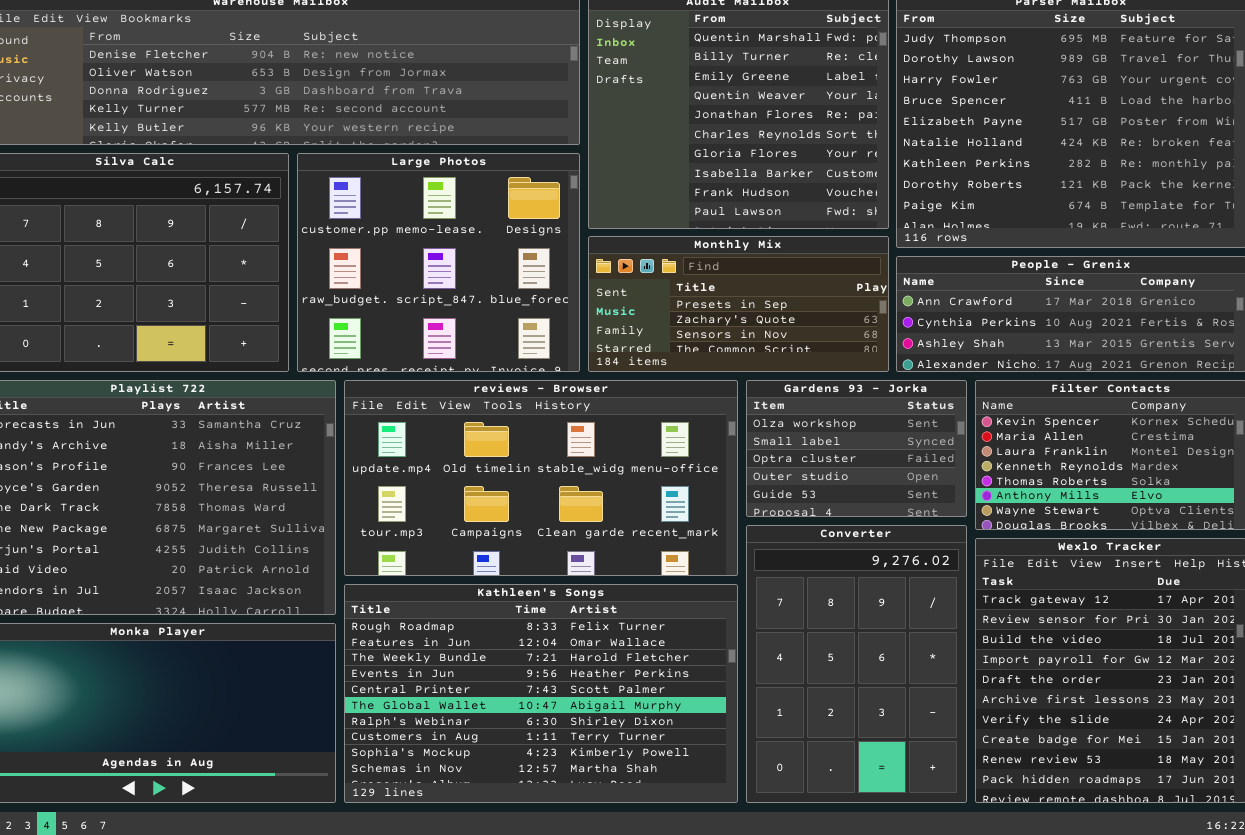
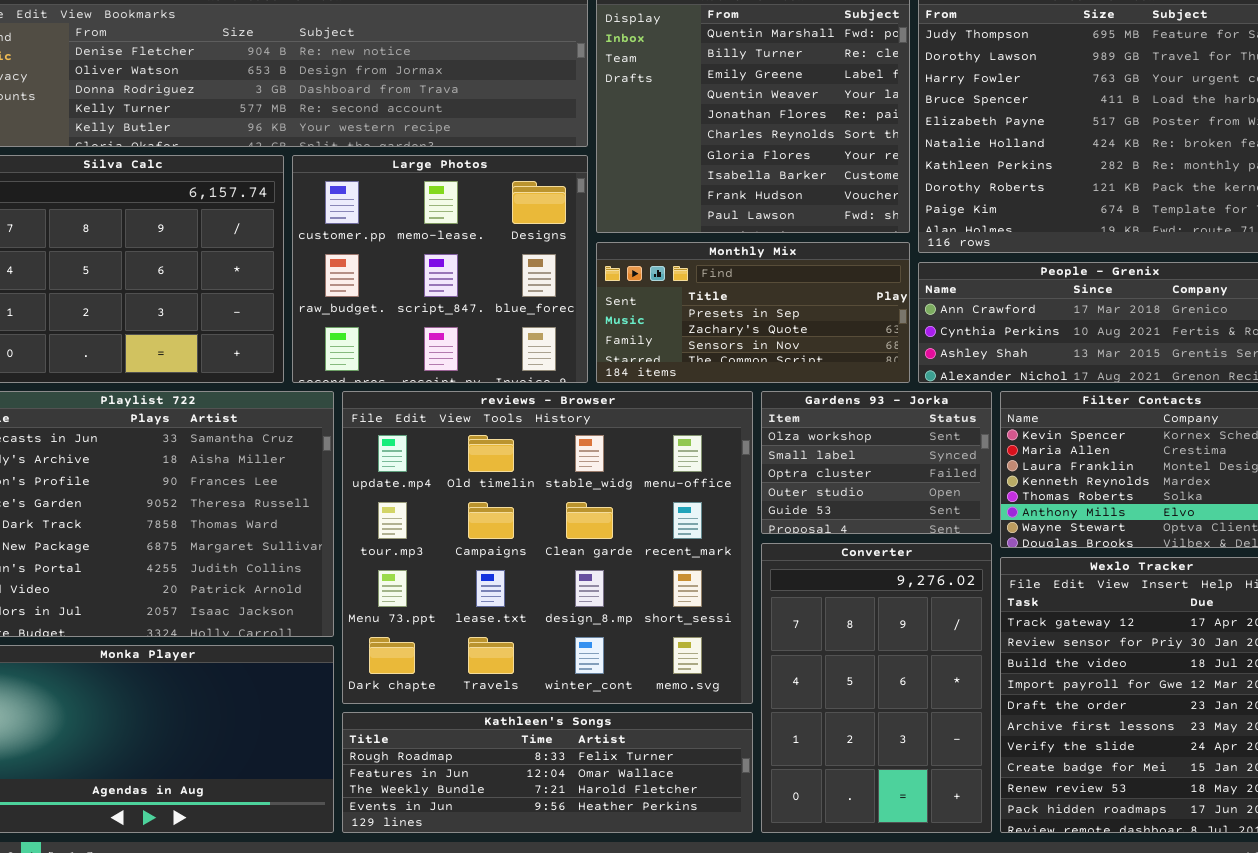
reviews - Browser: [344,380,738,576] -> [342,391,753,704], resized
Kathleen's Songs: [344,584,738,803] -> [342,712,753,833], resized

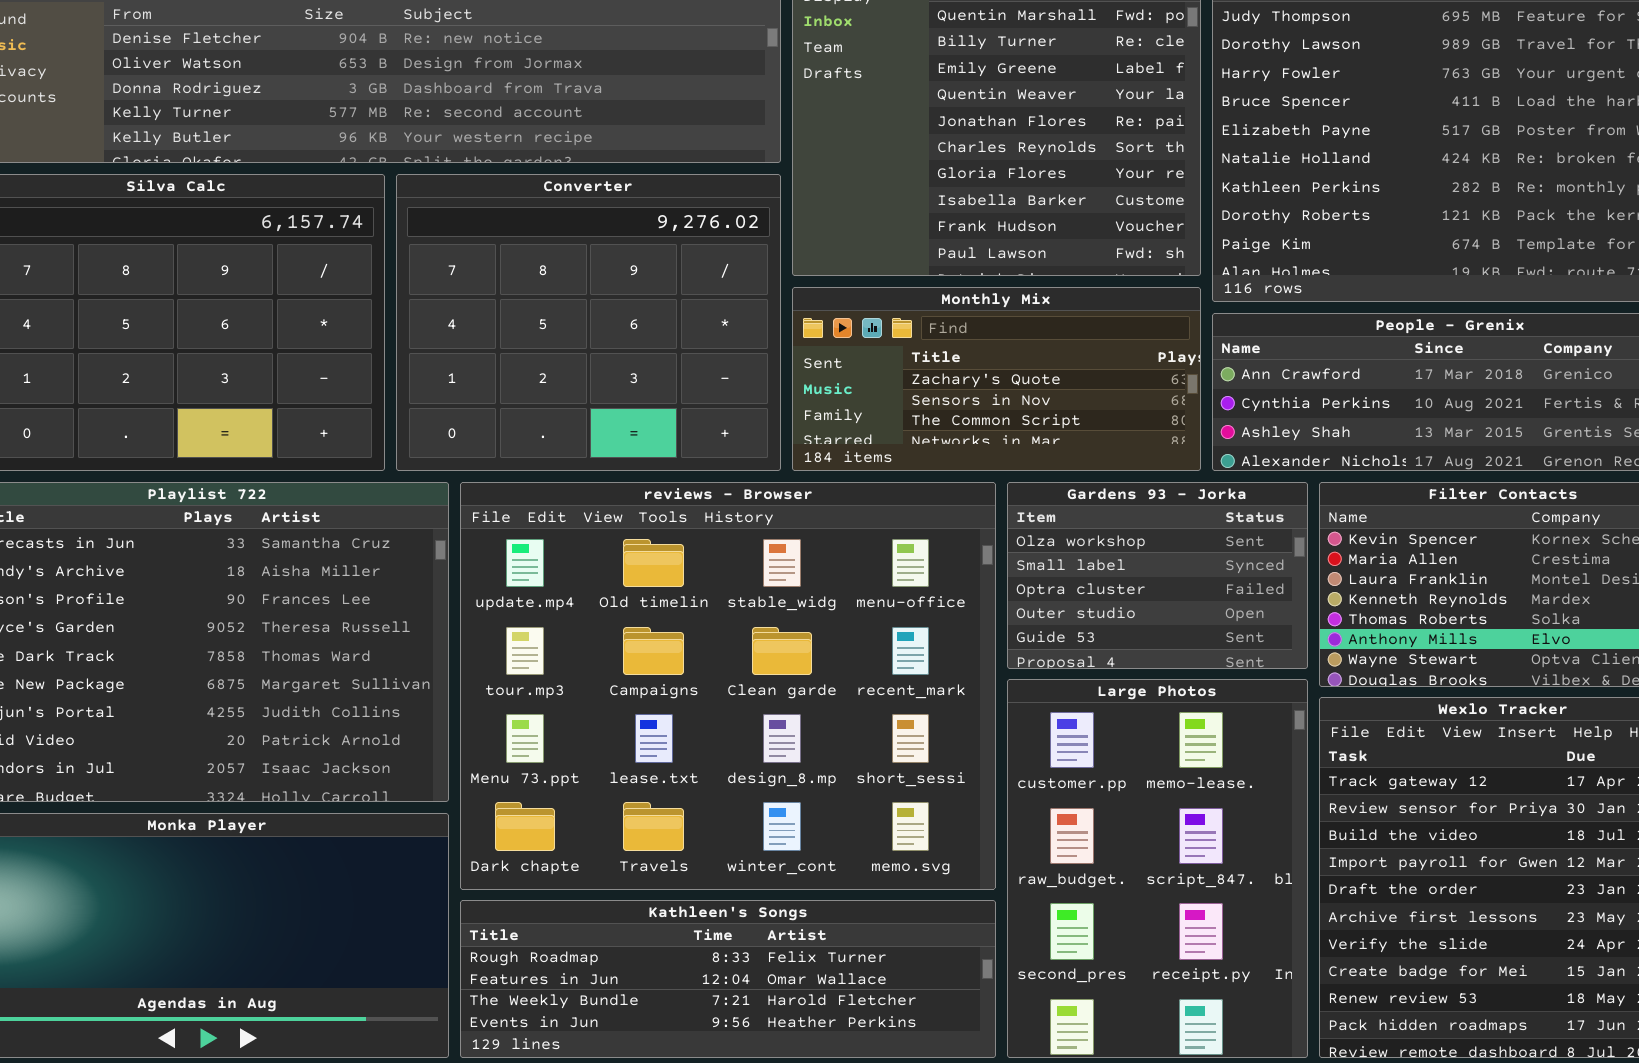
Large Photos: [292,155,588,383] -> [1007,679,1308,1058], moved, resized
Monthly Mix: [596,242,910,383] -> [792,287,1201,471], scrolled down 1 row
Converter: [761,543,992,833] -> [396,174,781,471], moved, resized

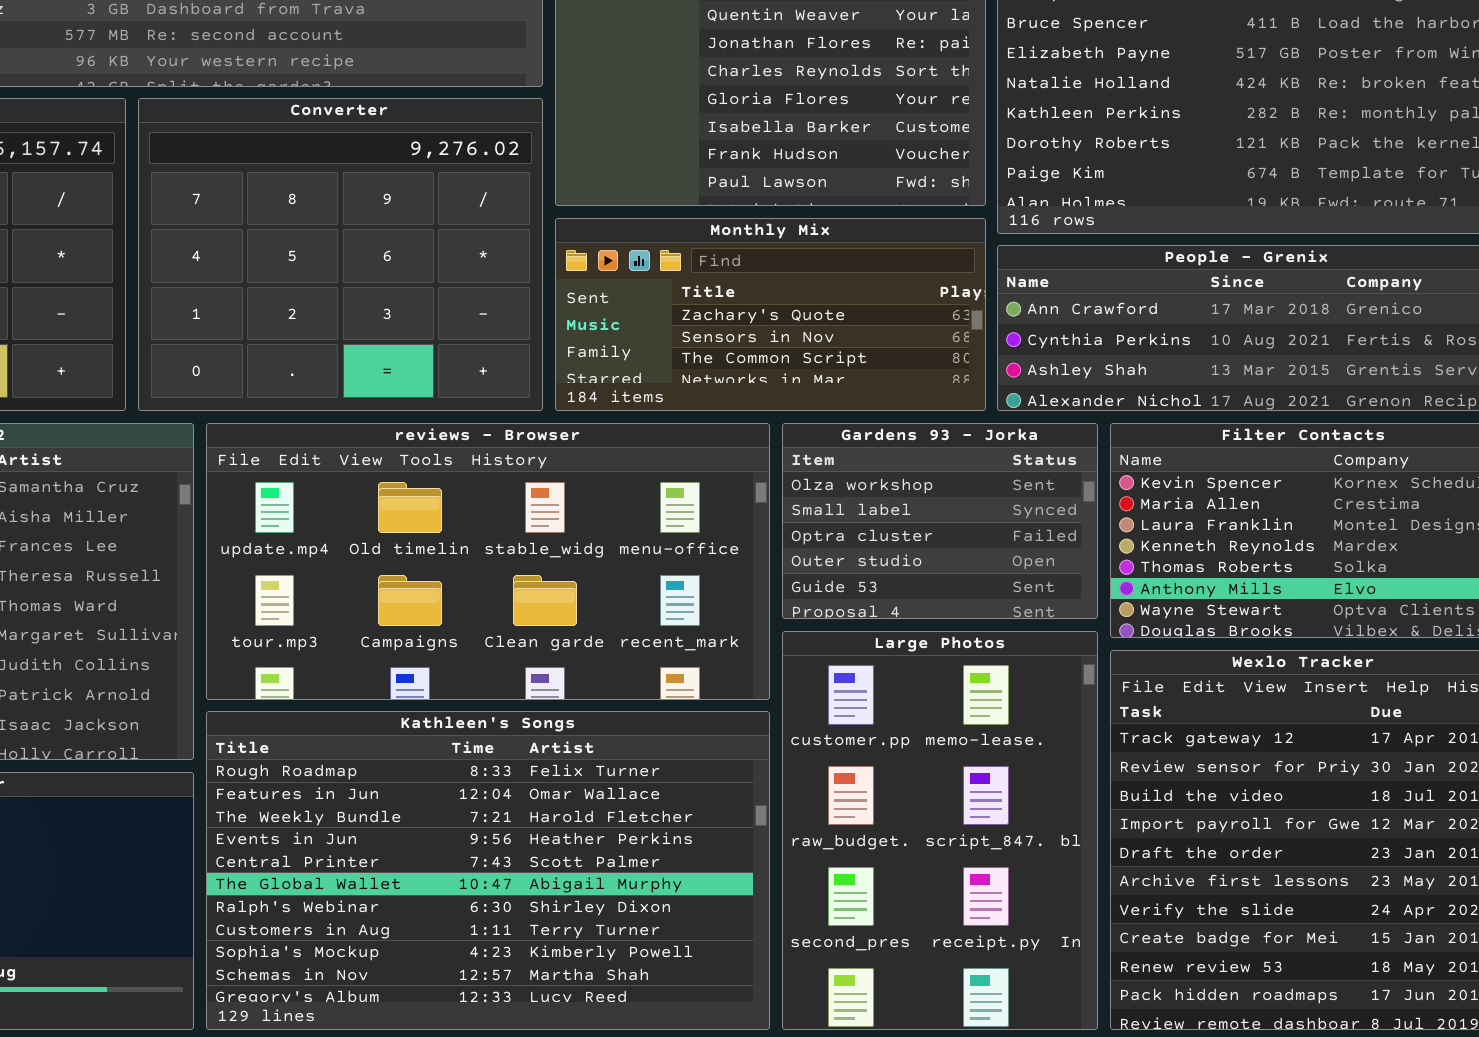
reviews - Browser: [460,482,996,890] -> [206,423,770,700], resized
Kathleen's Songs: [460,900,996,1058] -> [206,711,770,1030], resized

